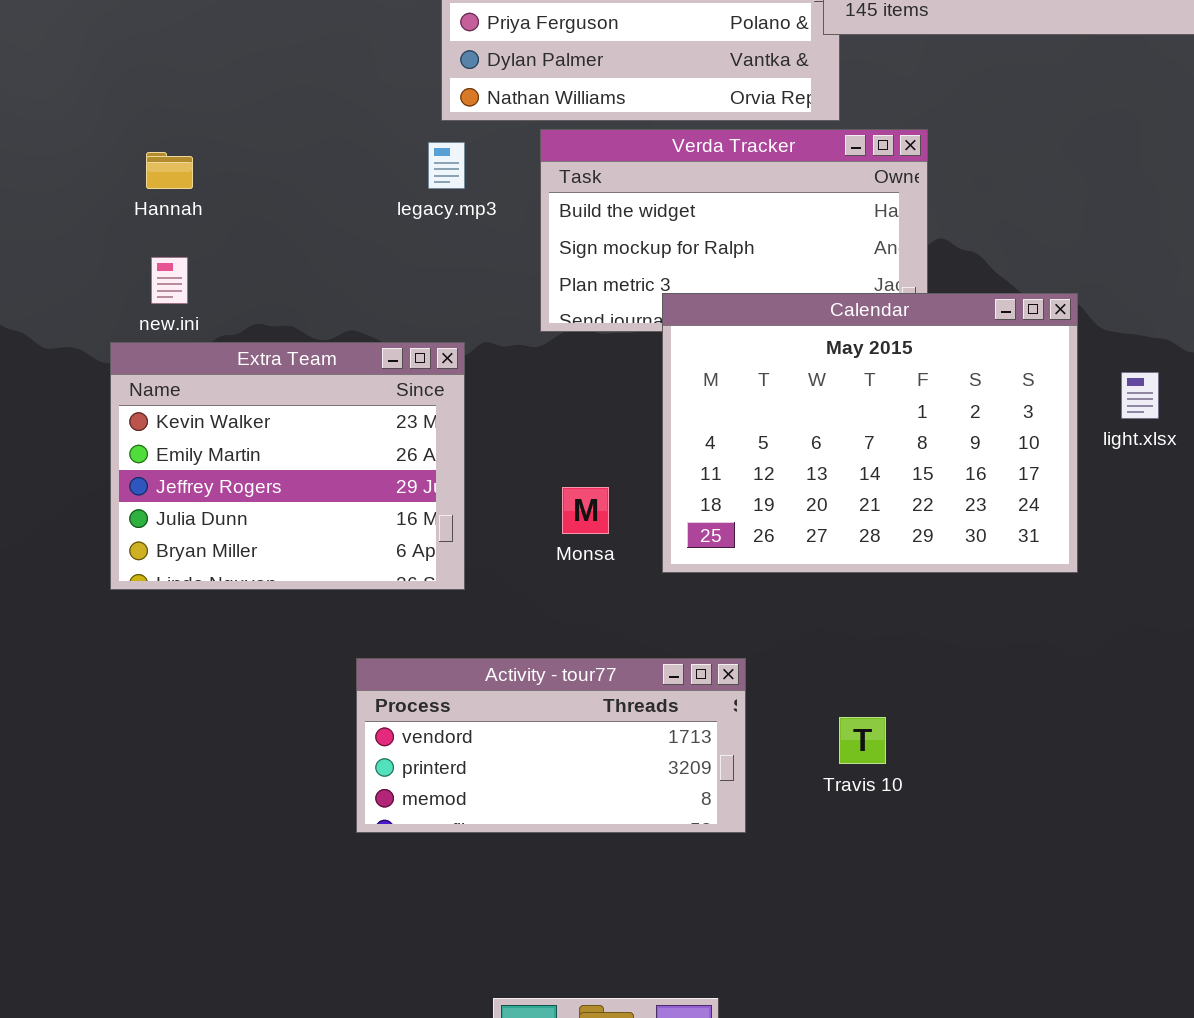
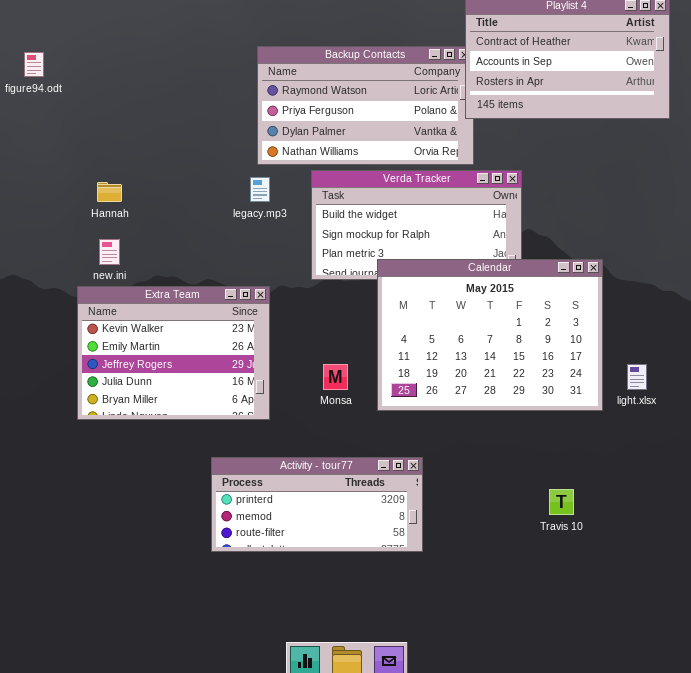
light.xlsx: [1121,372,1159,419] -> [627,364,647,390], moved
Activity - tour77: [356,658,746,833] -> [211,457,423,552], scrolled down 1 row
Travis 10: [839,717,886,764] -> [549,489,574,515], moved

